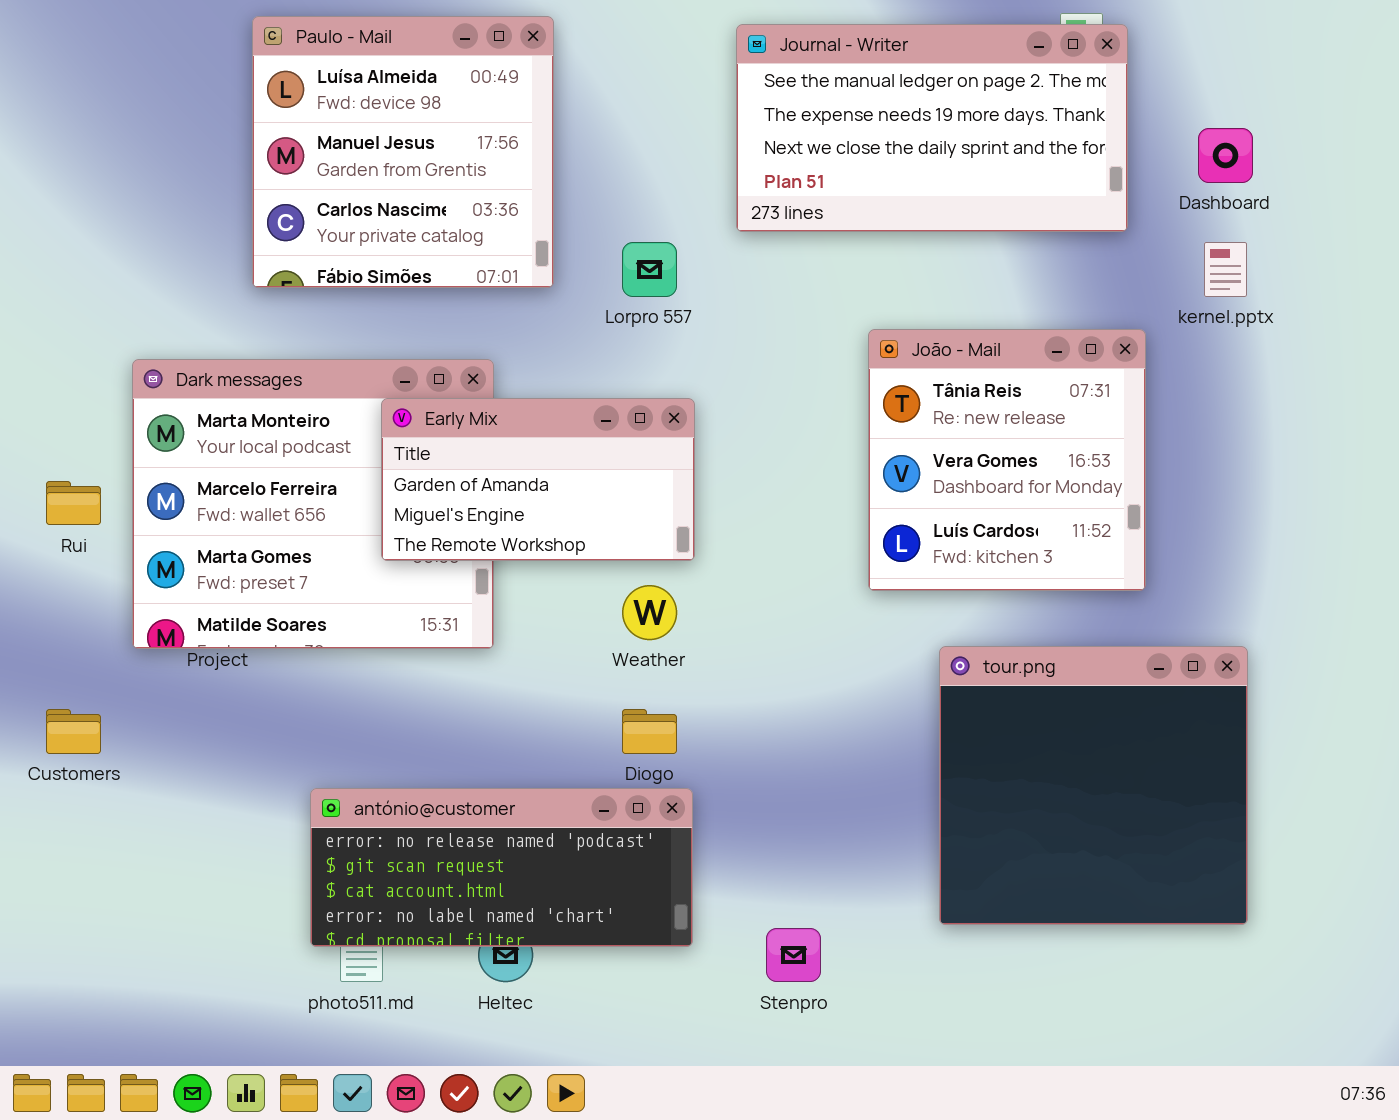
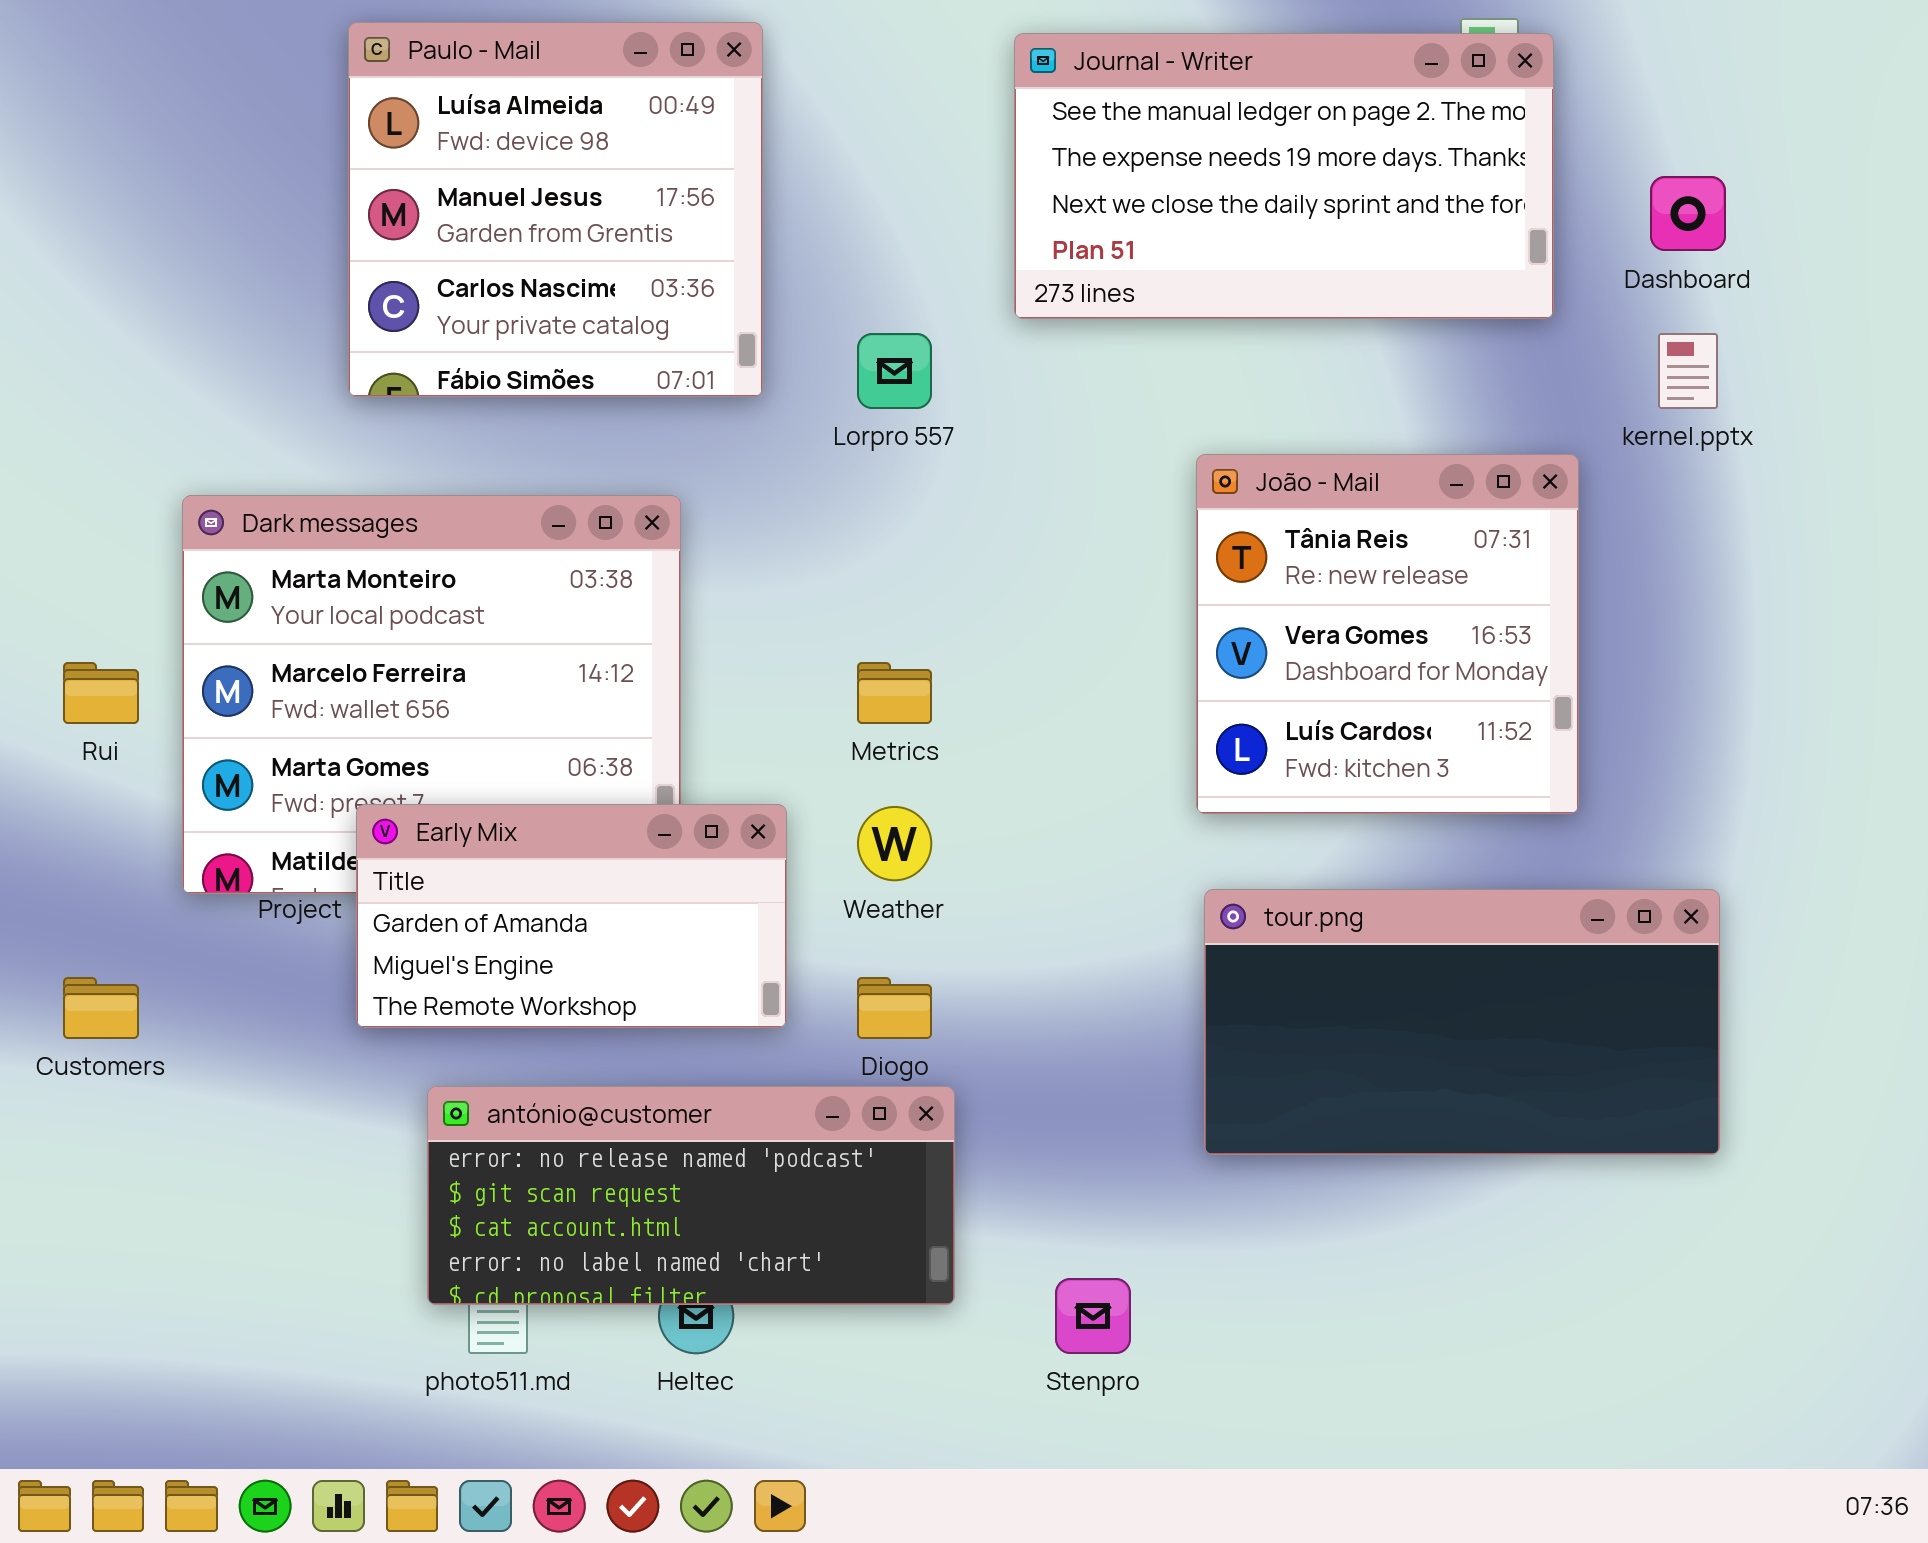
Early Mix: [381,398,695,561] -> [356,804,787,1028], moved
tour.png: [939,646,1248,925] -> [1204,889,1720,1155], resized

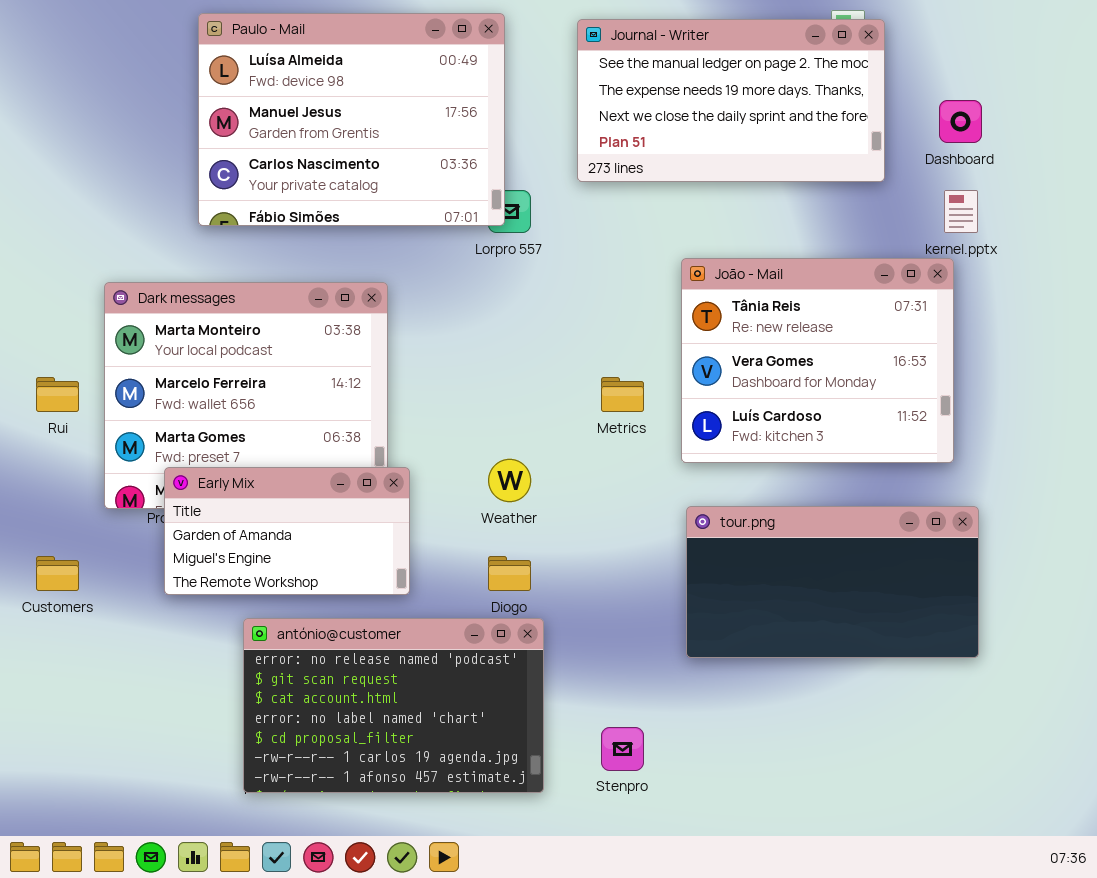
Paulo - Mail: [348,22,763,397] -> [198,13,505,226], resized
João - Mail: [1196,454,1579,814] -> [681,258,954,463], resized
Metrics: [857,662,932,724] -> [601,377,644,412], moved
Early Mix: [356,804,787,1028] -> [164,467,410,595], moved
antónio@customer: [427,1086,955,1305] -> [243,618,544,793], resized

